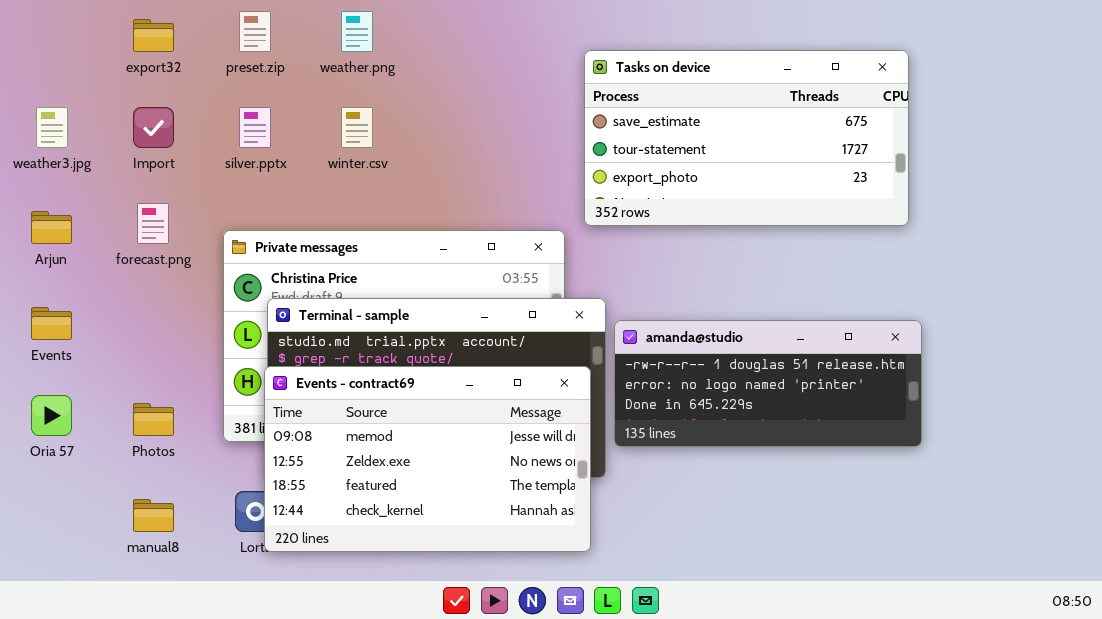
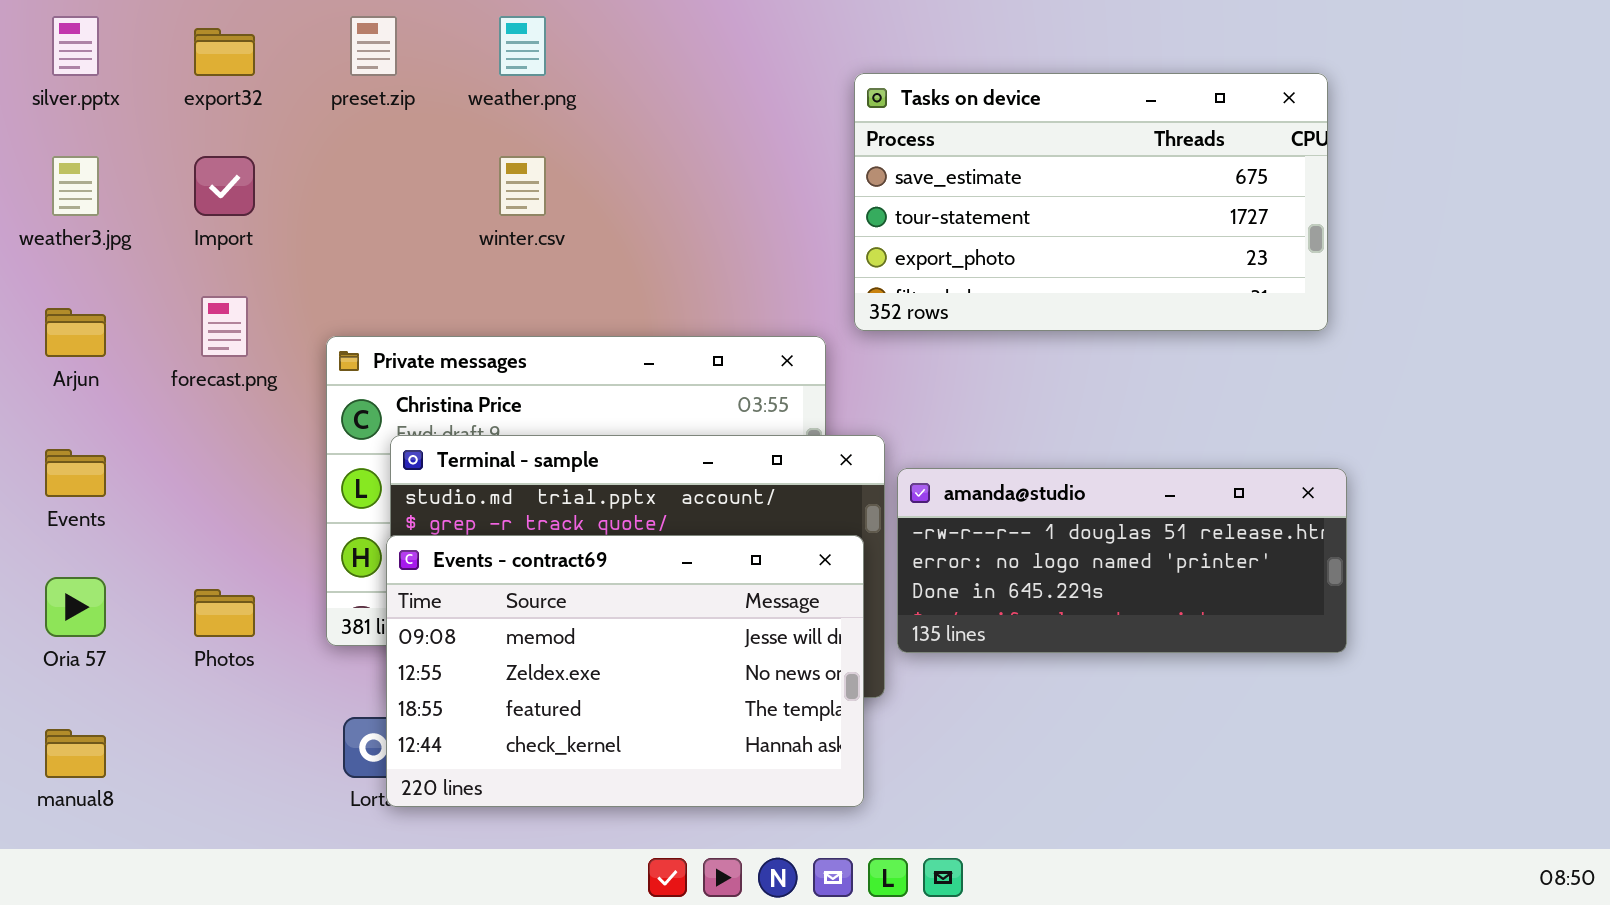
silver.pptx: [239,107,271,148] -> [52,16,99,76], moved
manual8: [133,499,174,532] -> [45,729,106,778], moved

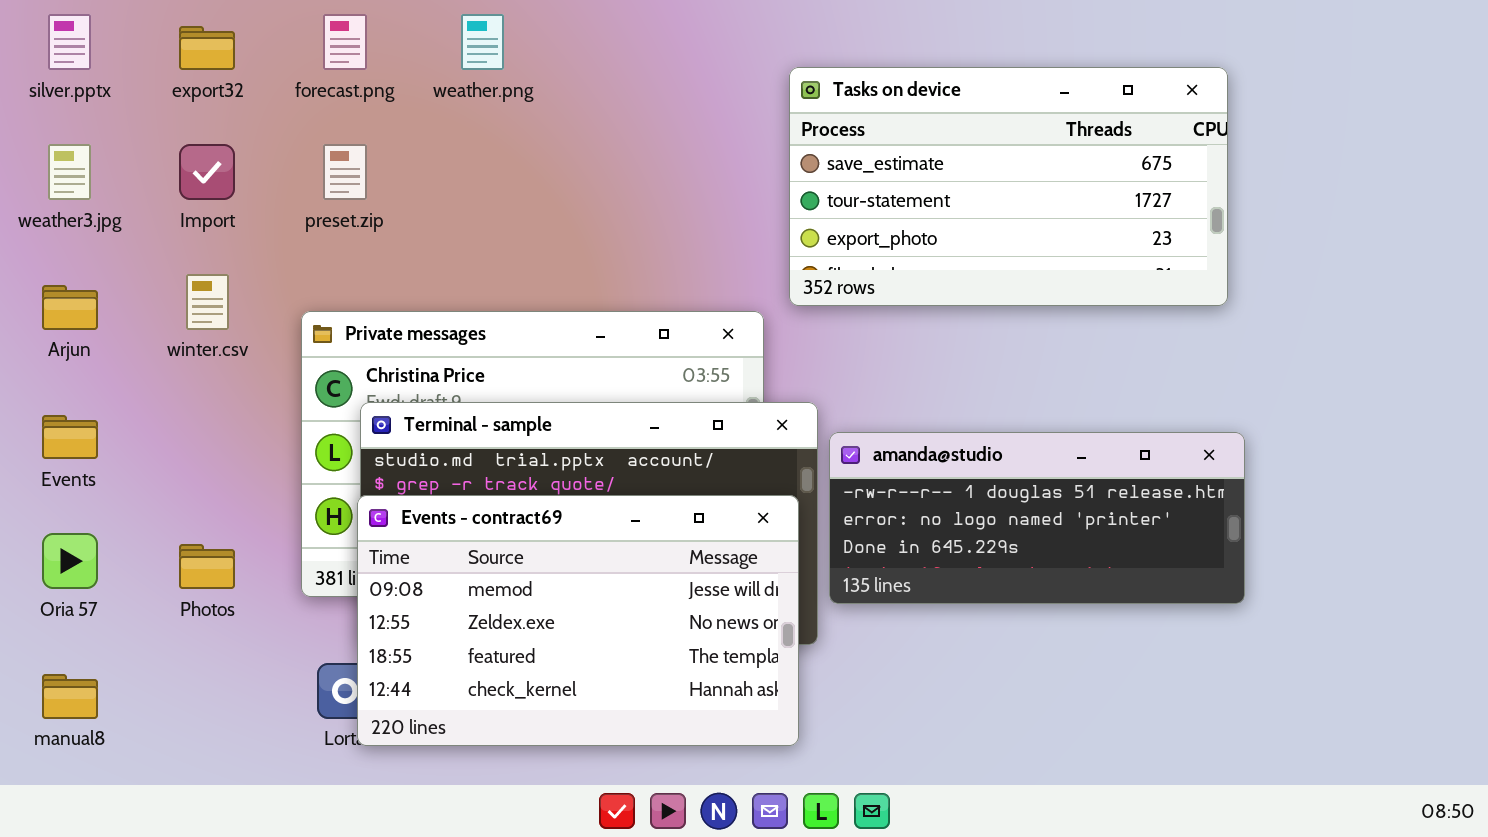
preset.zip: [350,16,397,76] -> [323,144,367,200], moved
winter.csv: [499,156,546,216] -> [186,274,229,330], moved
forecast.png: [201,296,248,357] -> [323,14,367,70], moved

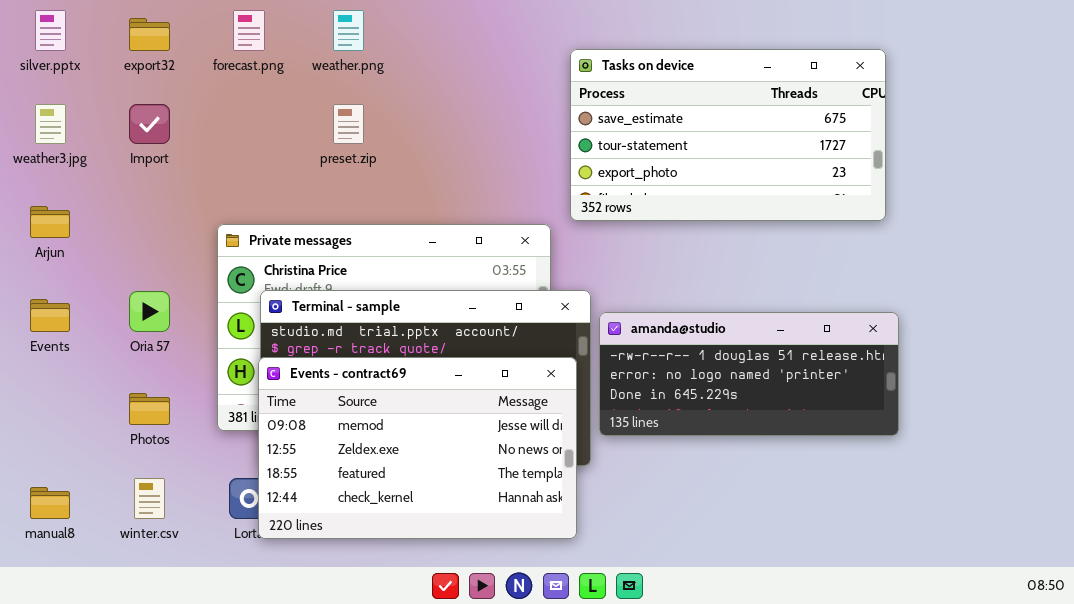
preset.zip: [323,144,367,200] -> [333,104,364,144], moved
winter.csv: [186,274,229,330] -> [134,478,165,519], moved
Oria 57: [42,533,98,589] -> [129,291,170,332], moved

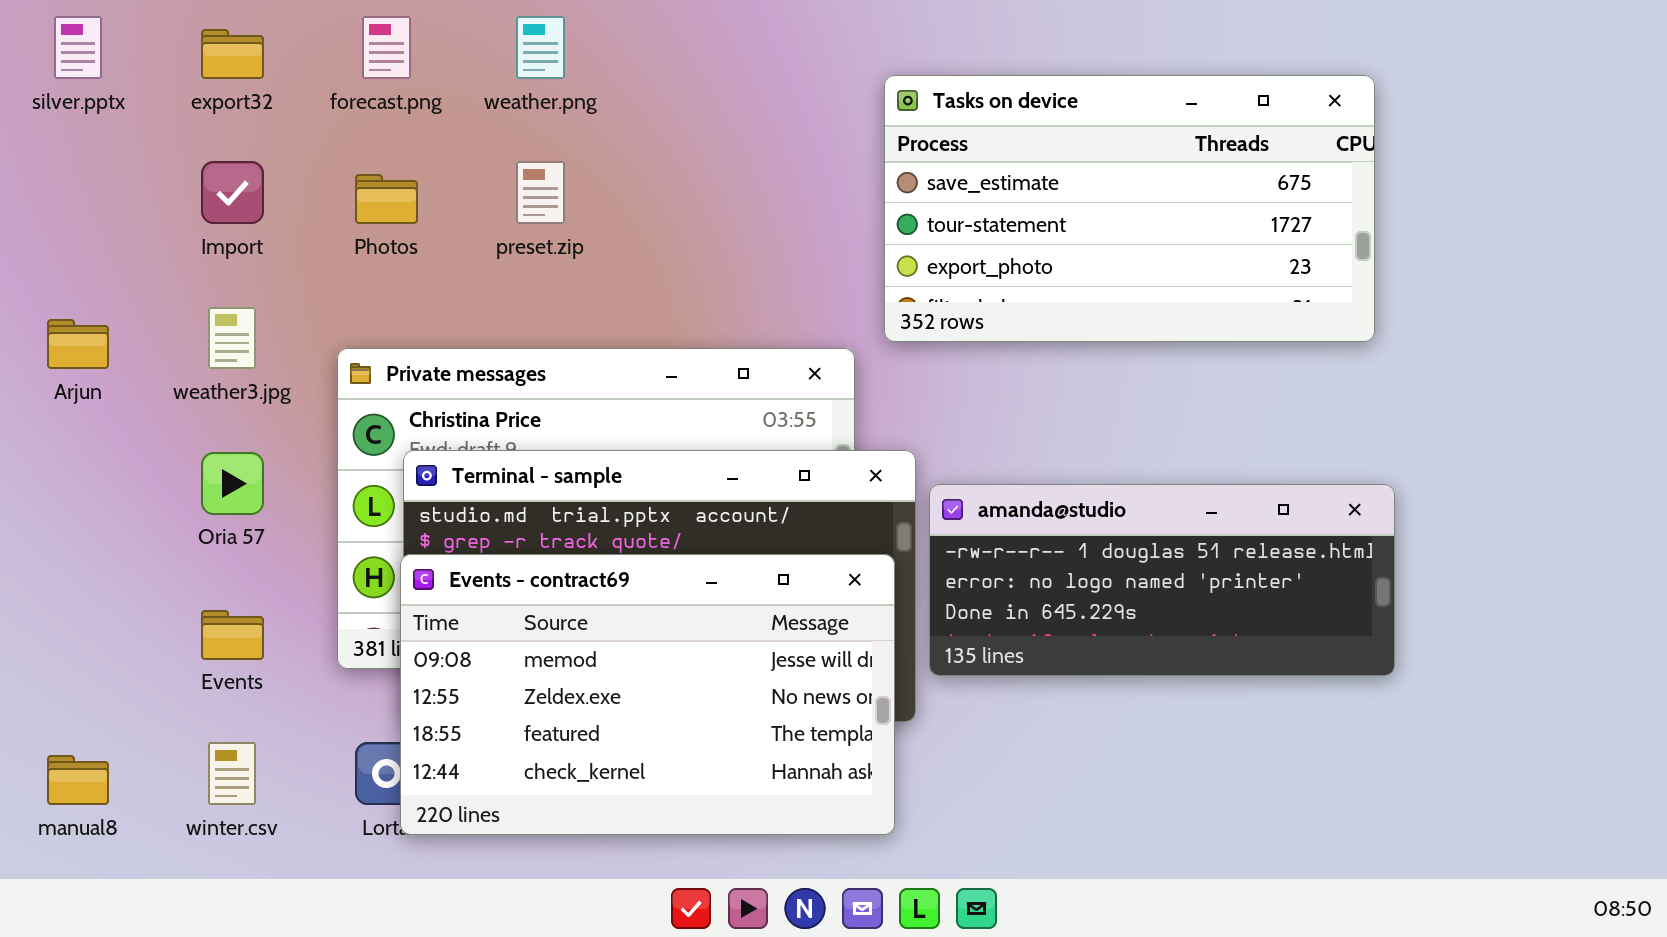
weather3.jpg: [35,104,66,144] -> [208,307,256,369], moved
Events: [30,299,70,332] -> [201,610,264,660], moved
Photos: [129,393,170,425] -> [355,174,418,224], moved

